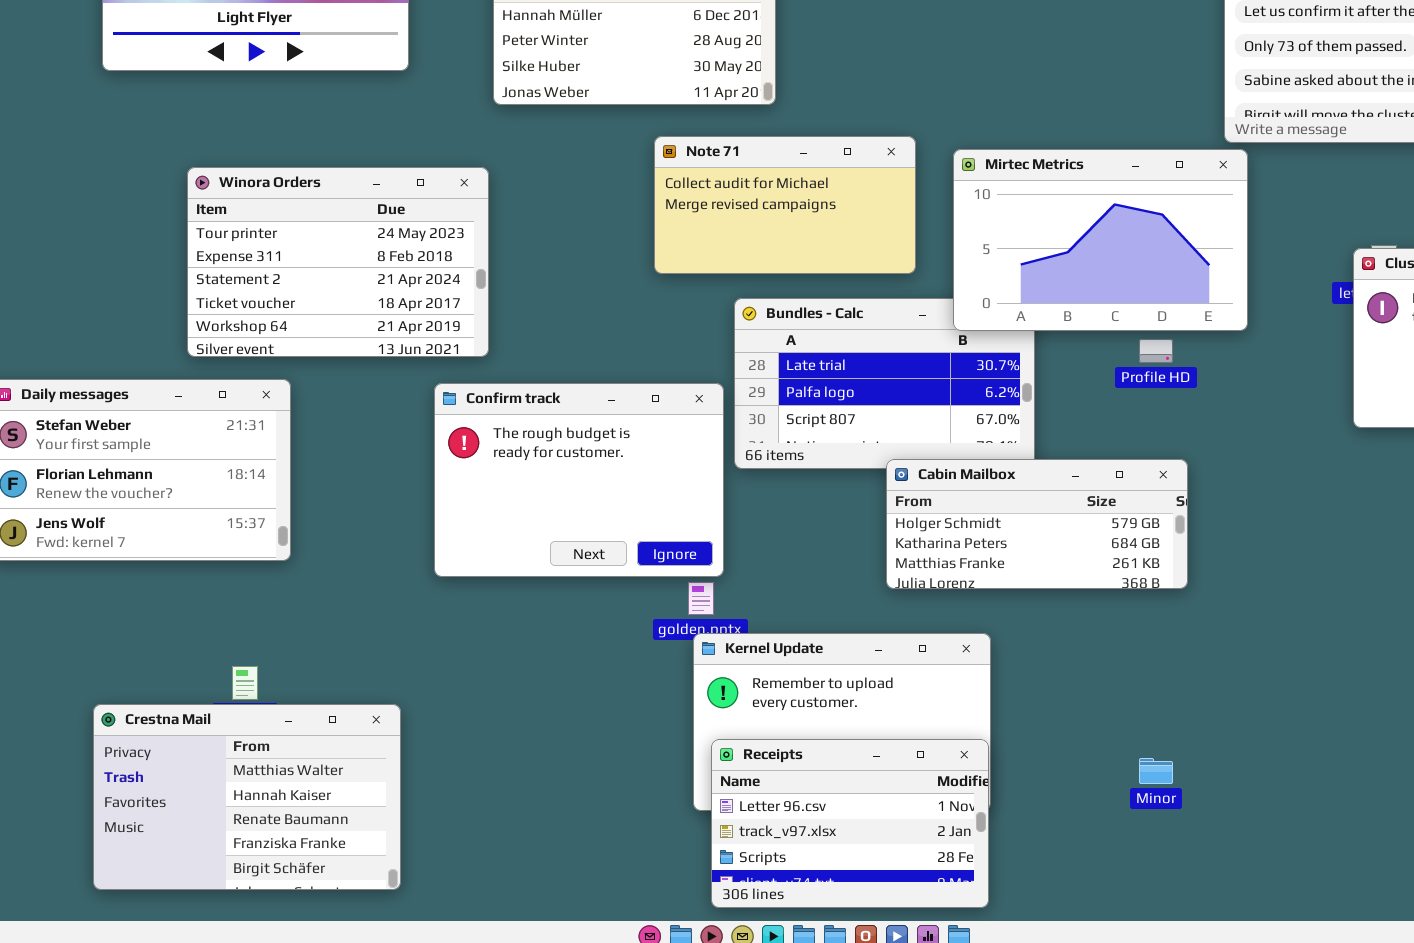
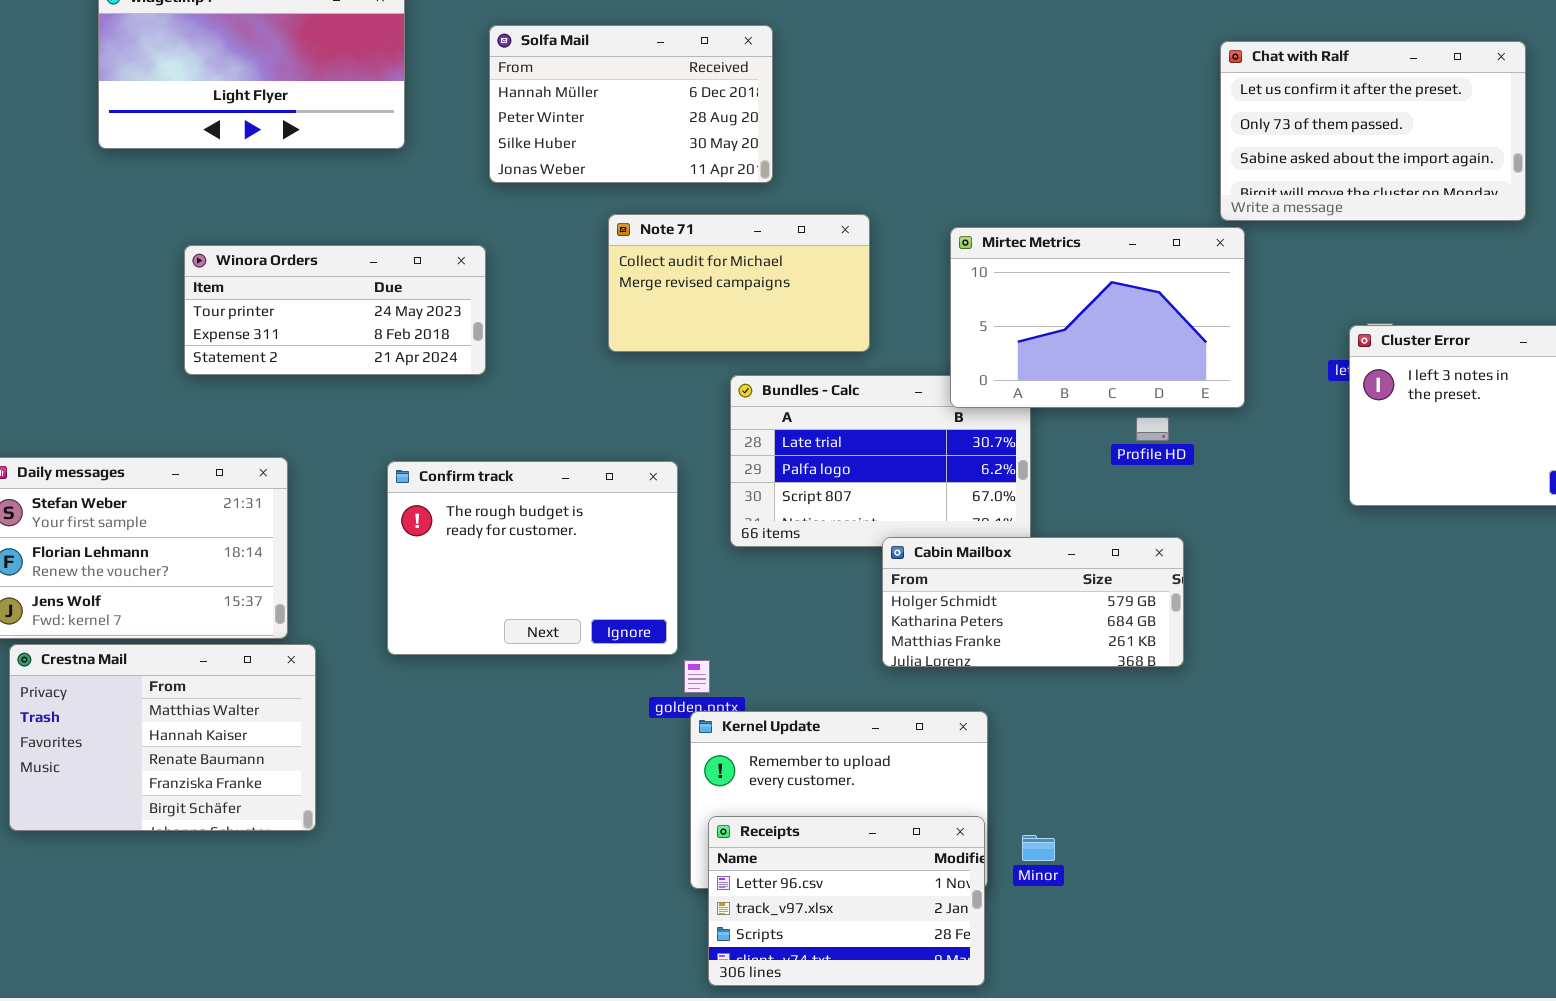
Note 71: [654,136,916,274] -> [608,214,870,352], moved
Winora Orders: [187,167,489,357] -> [184,245,486,375], resized
Confirm track: [434,383,724,577] -> [387,461,678,655], moved
Crestna Mail: [93,704,401,890] -> [9,644,316,831], moved
Minor: [1139,758,1173,784] -> [1022,835,1055,861], moved

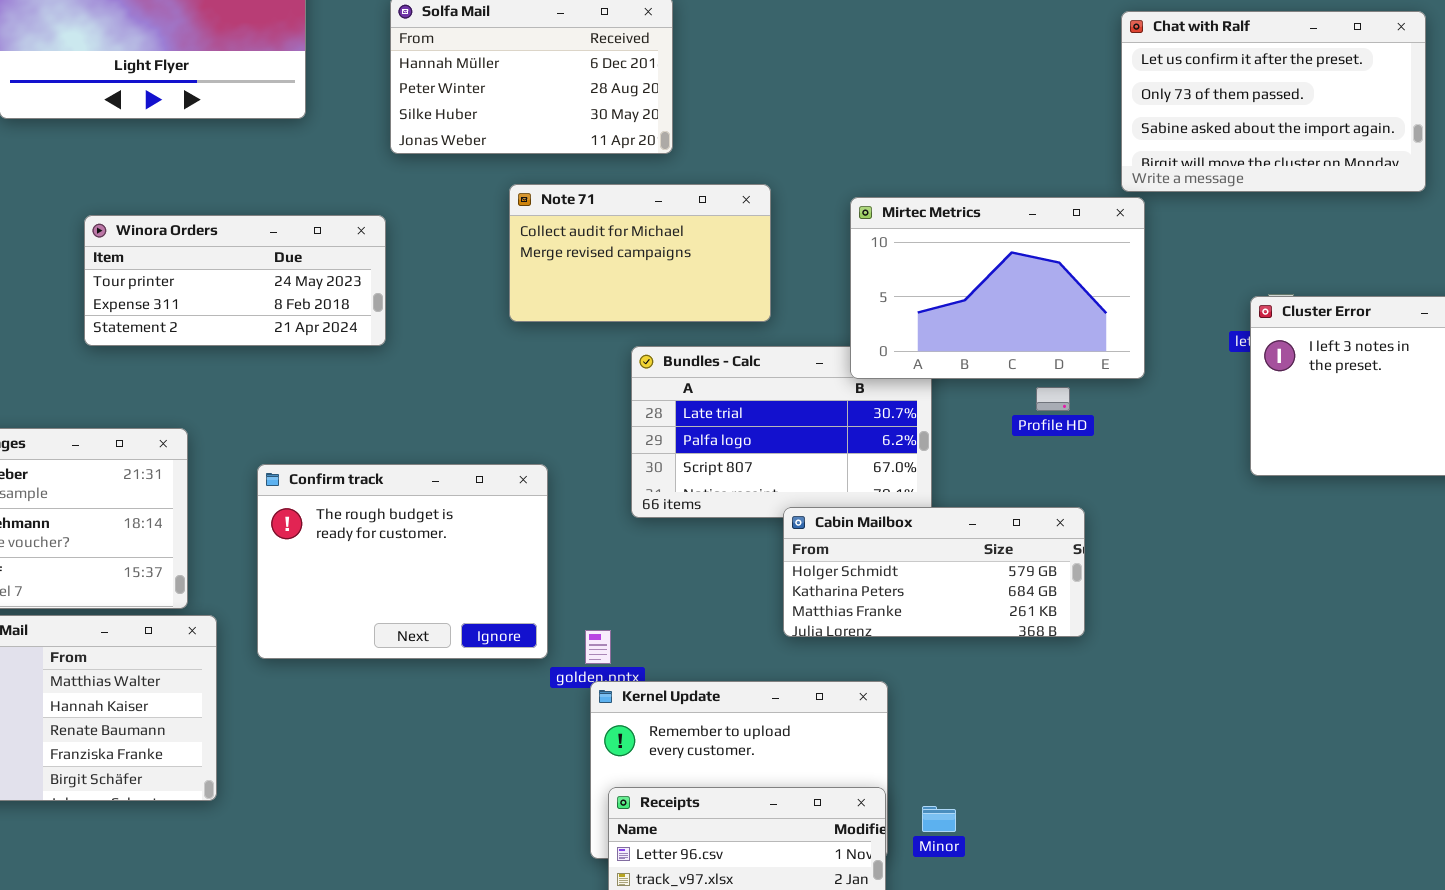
Confirm track: [387,461,678,655] -> [257,464,548,659], moved

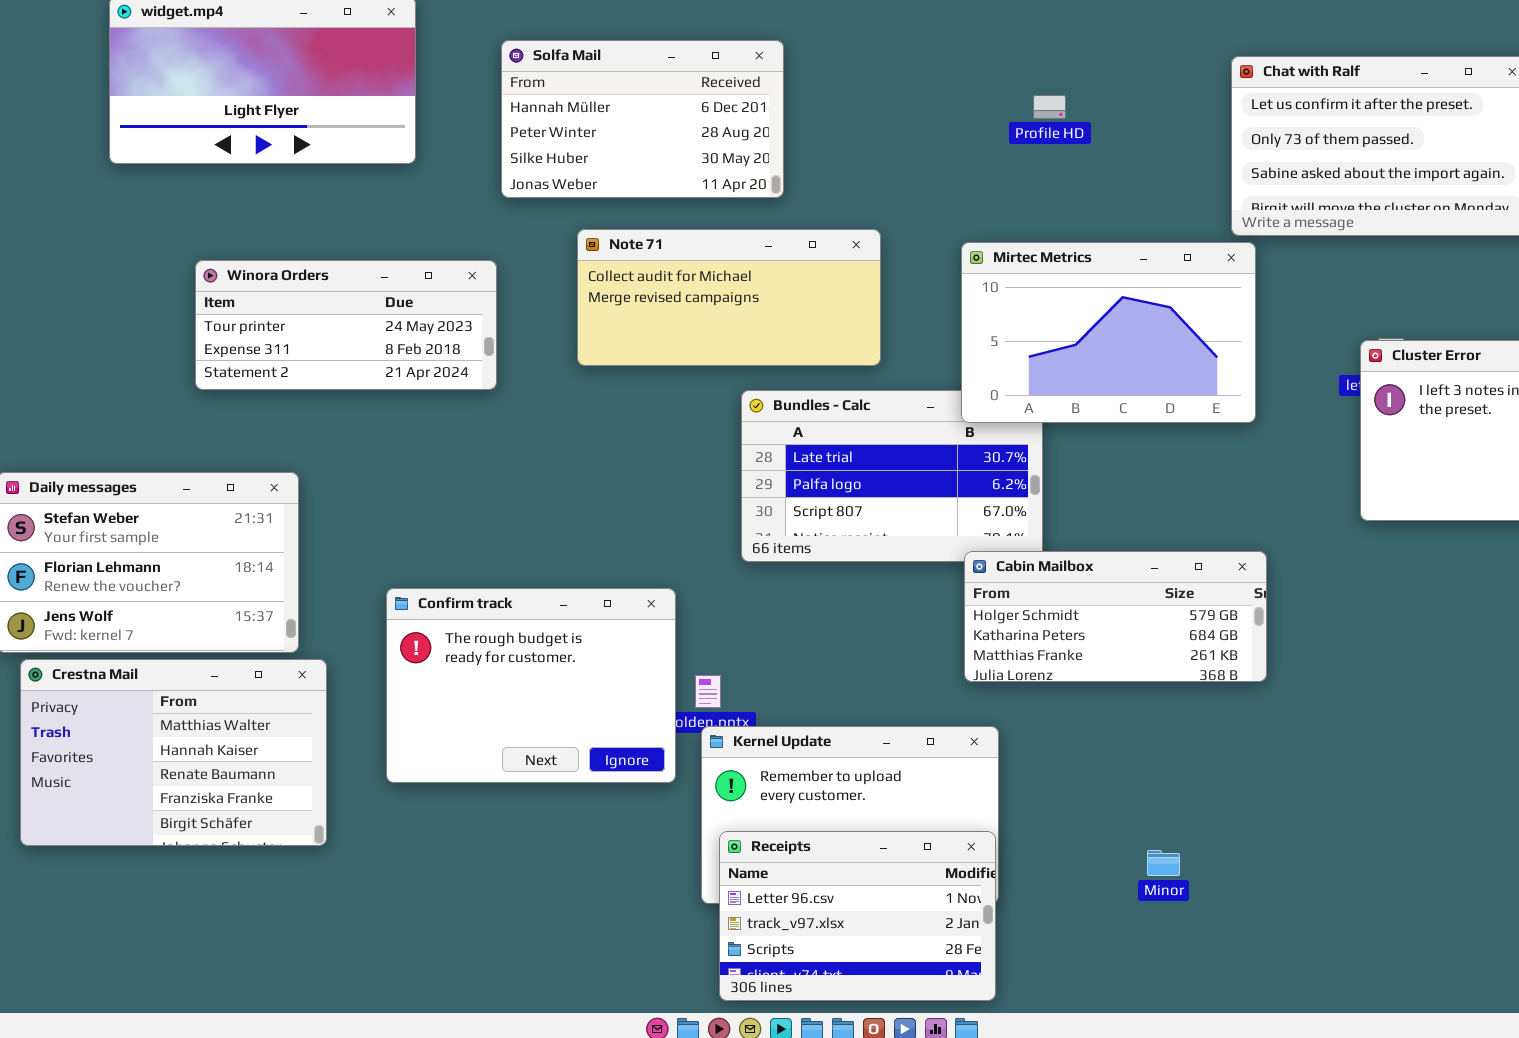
Note 71: [509,184,771,322] -> [577,229,881,366], resized
Profile HD: [1036,387,1070,411] -> [1033,95,1066,119], moved
Confirm track: [257,464,548,659] -> [386,588,676,783], moved
Cabin Mailbox: [783,507,1085,637] -> [964,551,1267,682], moved
Minor: [922,806,956,832] -> [1147,850,1180,876], moved

